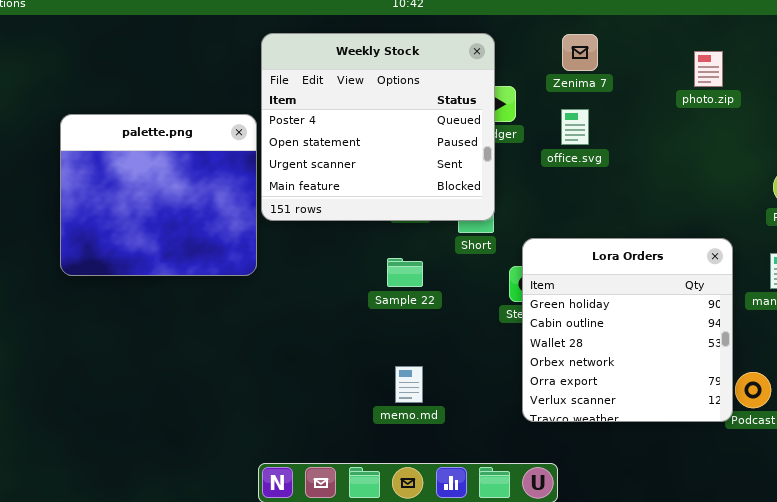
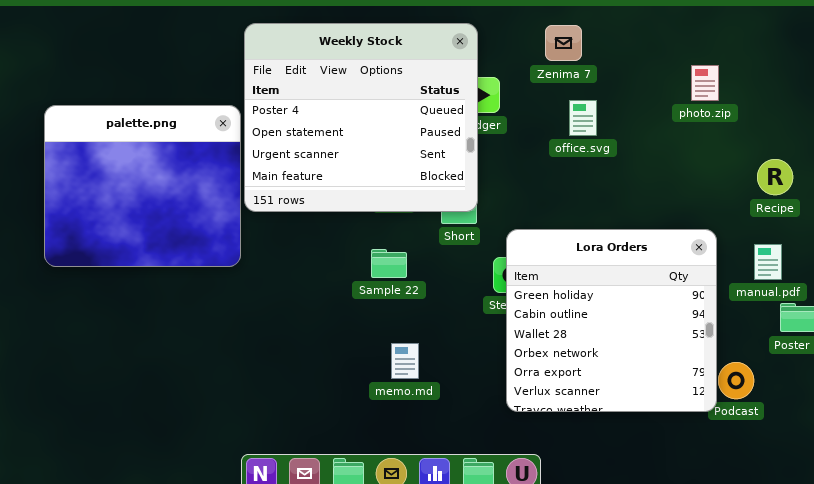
photo.zip: [694,51,723,87] -> [691,65,719,101], moved
office.svg: [561,109,589,145] -> [569,100,597,136], moved
memo.md: [395,366,423,403] -> [391,343,419,379], moved

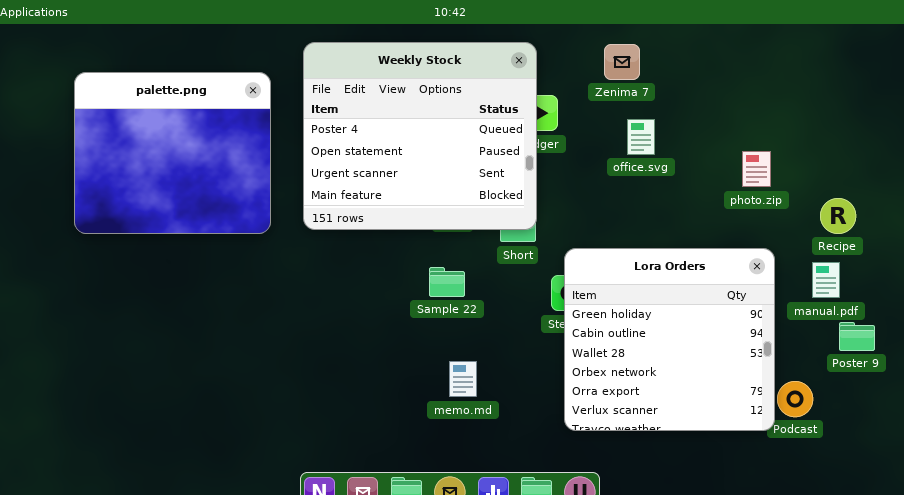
photo.zip: [691,65,719,101] -> [742,151,771,187], moved
palette.png: [44,105,241,267] -> [74,72,271,234], moved
Recipe: [757,159,793,195] -> [820,198,856,234], moved

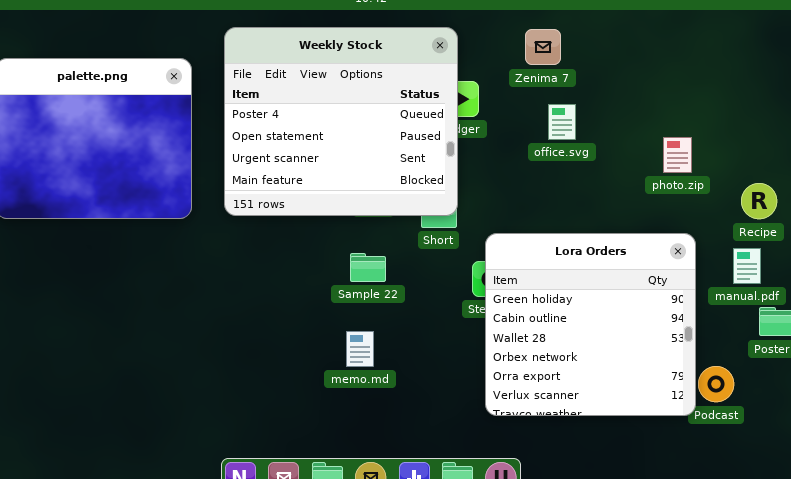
memo.md: [449,361,477,397] -> [346,331,374,367], moved

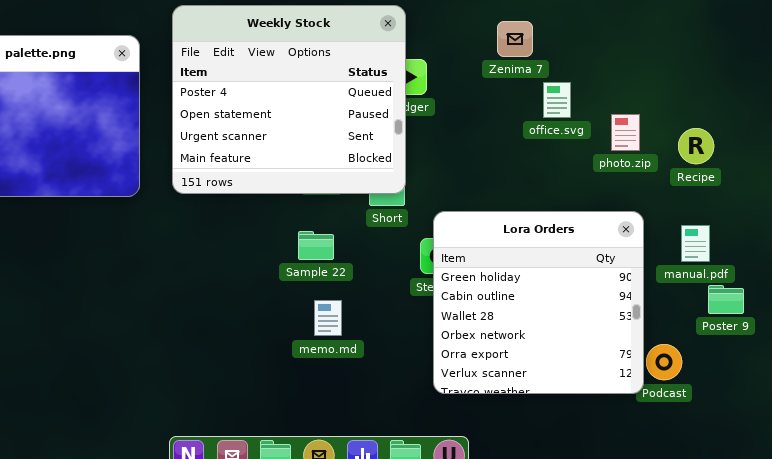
Zenima 7: [525,29,561,65] -> [497,21,533,57], moved
office.svg: [548,104,576,140] -> [543,82,571,118], moved
Recipe: [741,183,777,219] -> [678,128,714,164], moved
memo.md: [346,331,374,367] -> [314,300,342,336], moved

